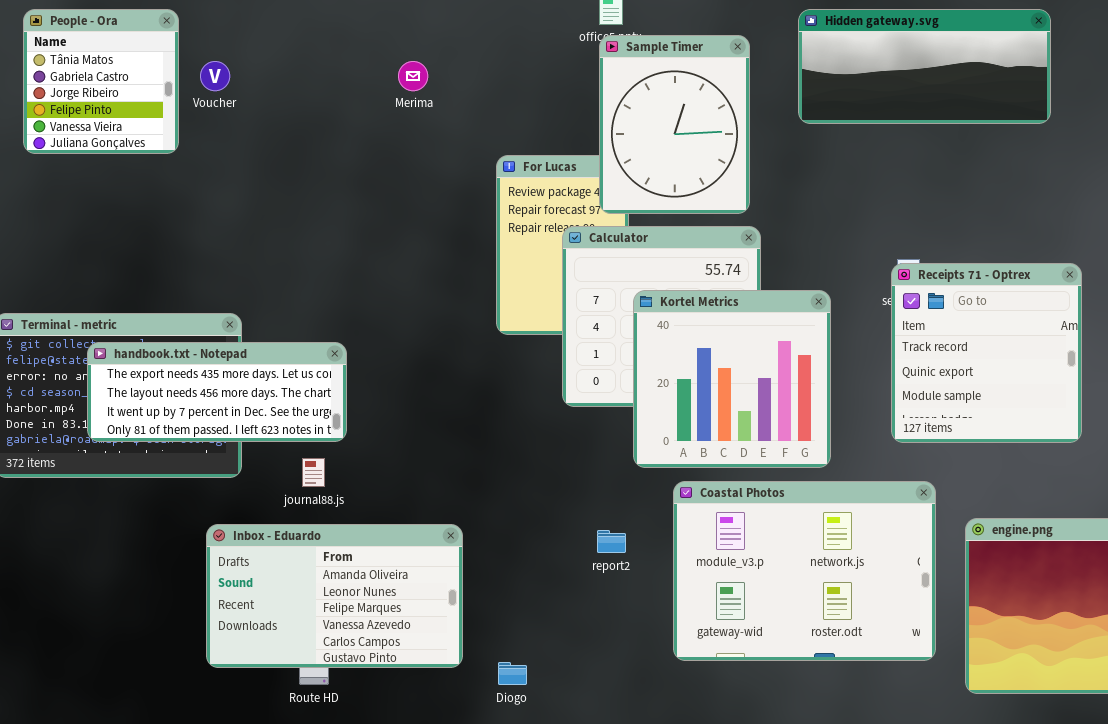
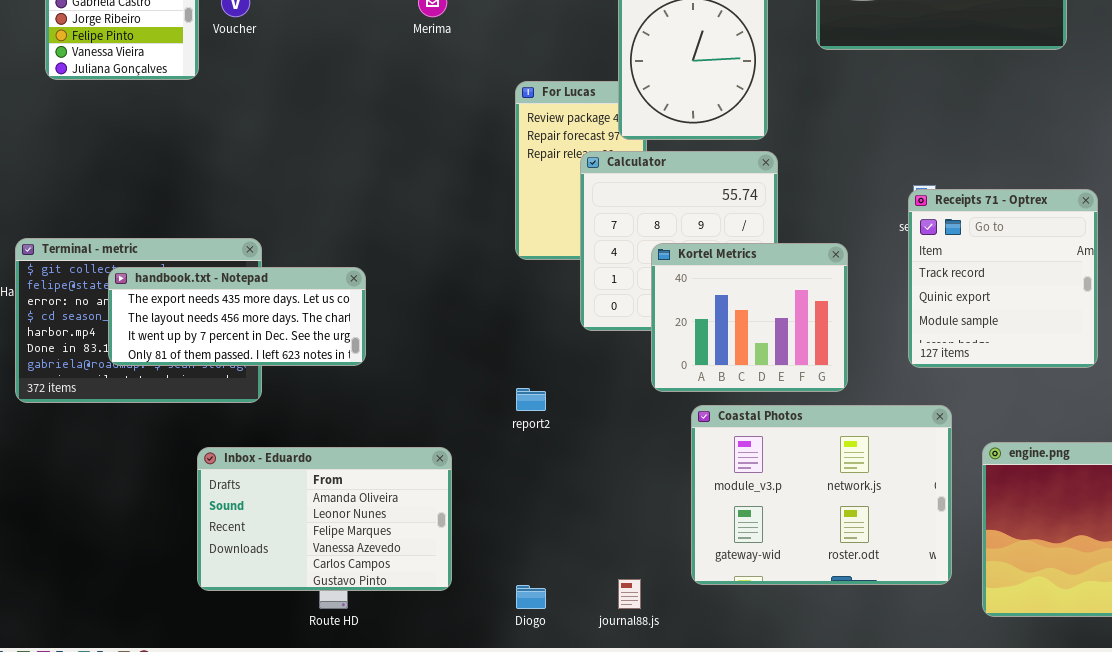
Kortel Metrics: [633,290,831,468] -> [651,243,848,392], resized
journal88.js: [302,458,325,487] -> [618,579,641,609], moved
Inbox - Eduardo: [206,524,463,668] -> [197,447,452,591], moved
report2: [597,530,626,553] -> [516,388,546,411], moved

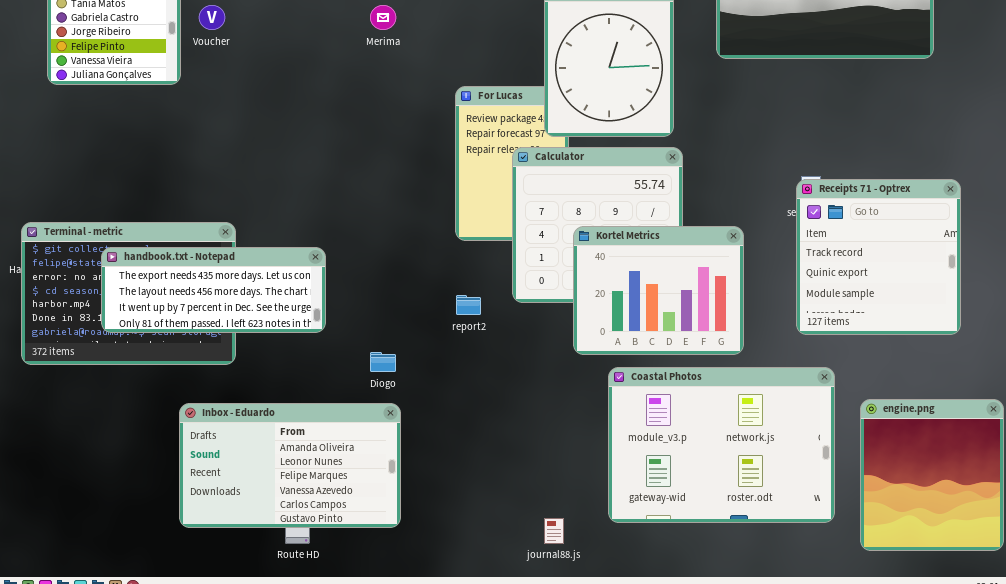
report2: [516,388,546,411] -> [456,295,481,315], moved
Diogo: [516,585,546,609] -> [370,352,396,372], moved

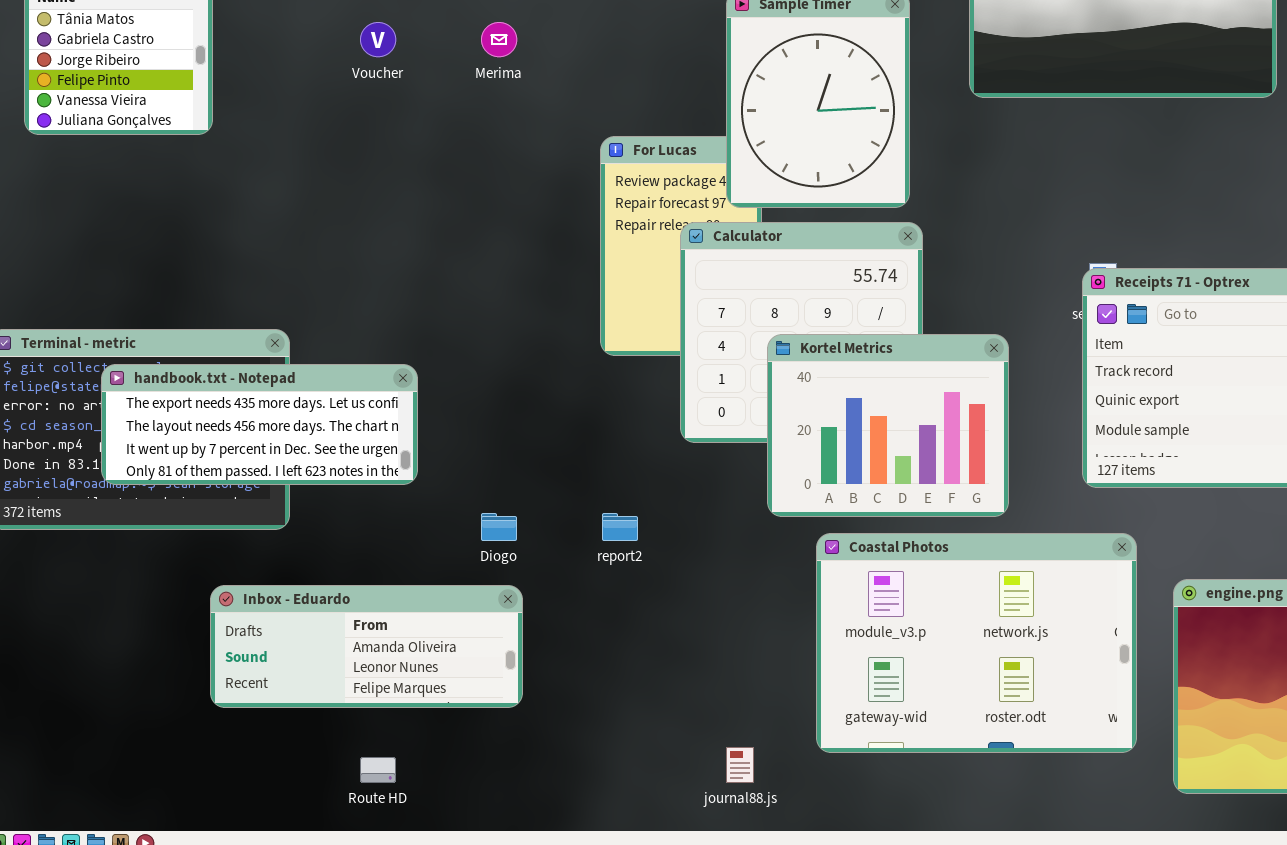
Voucher: [199,5,225,30] -> [360,22,396,57], moved
report2: [456,295,481,315] -> [602,513,638,541], moved
Inbox - Eduardo: [179,403,401,528] -> [210,585,523,708], resized

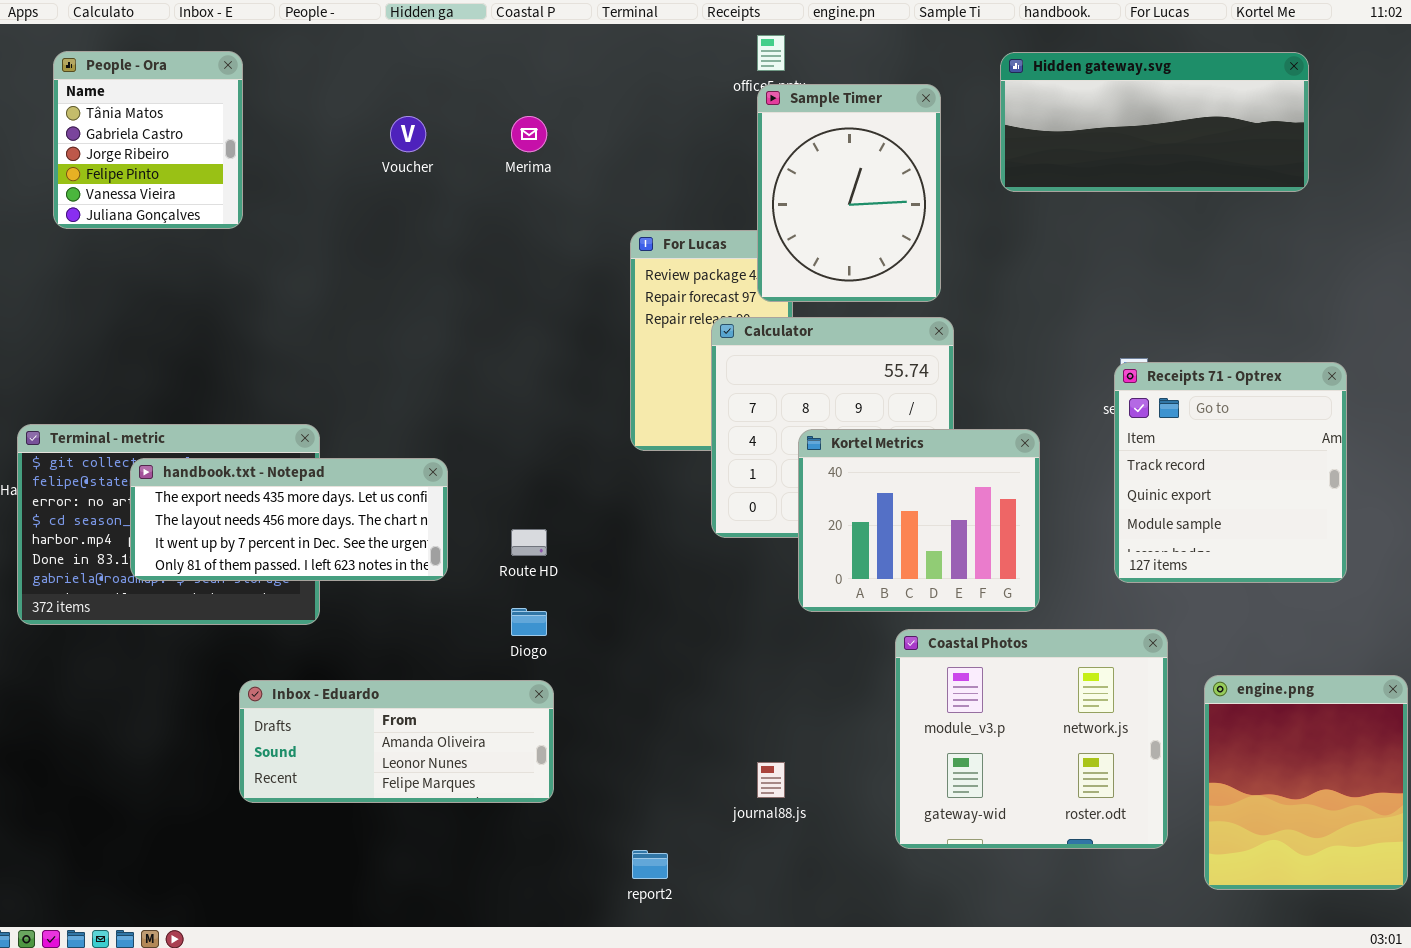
report2: [602,513,638,541] -> [632,850,668,879], moved
Coastal Photos: [816,533,1137,753] -> [895,629,1168,849], resized
journal88.js: [726,747,754,783] -> [757,762,785,798], moved
Route HD: [360,757,396,783] -> [511,529,547,556], moved

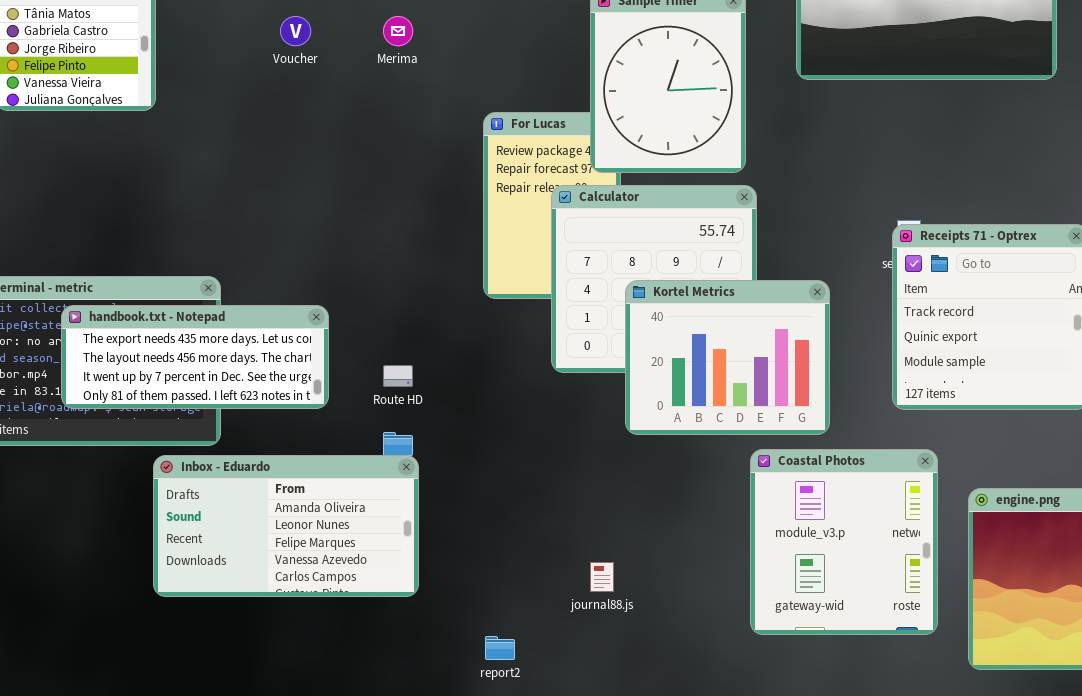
Coastal Photos: [895,629,1168,849] -> [750,449,938,635], resized
Inbox - Eduardo: [239,680,554,803] -> [153,455,419,597], resized

